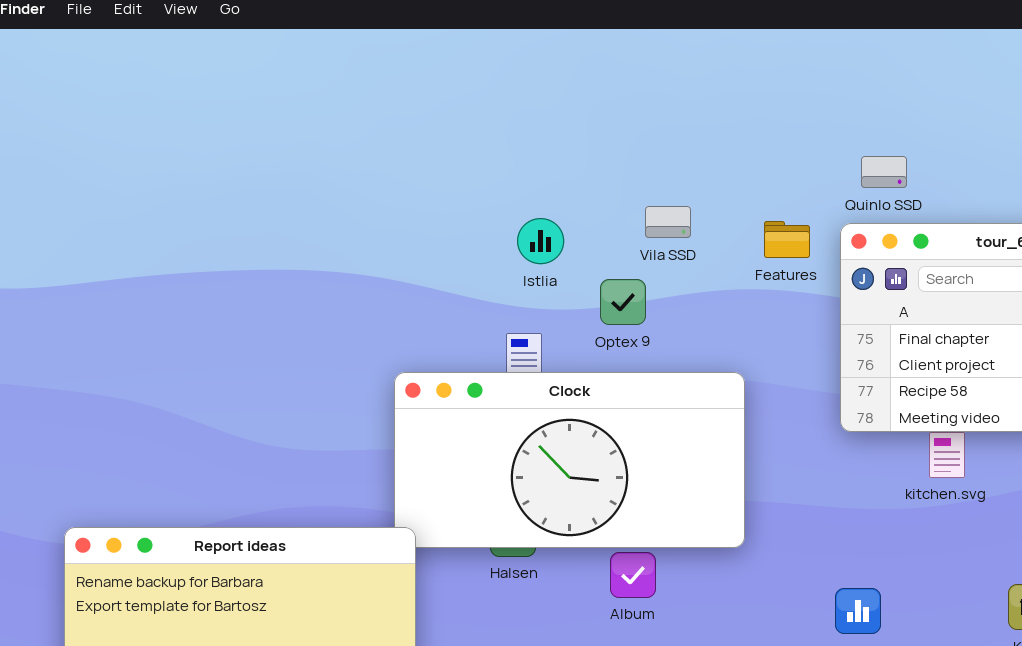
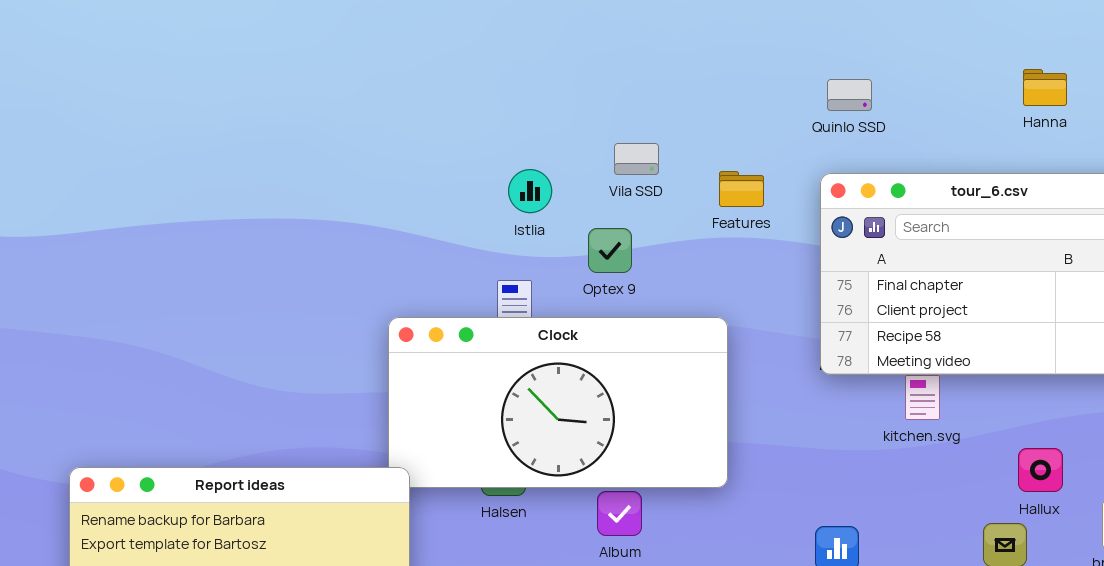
Quinlo SSD: [861,156,907,188] -> [827,79,872,111], moved
Vila SSD: [645,206,691,238] -> [614,143,659,175], moved
Features: [764,221,810,258] -> [719,171,764,207], moved

